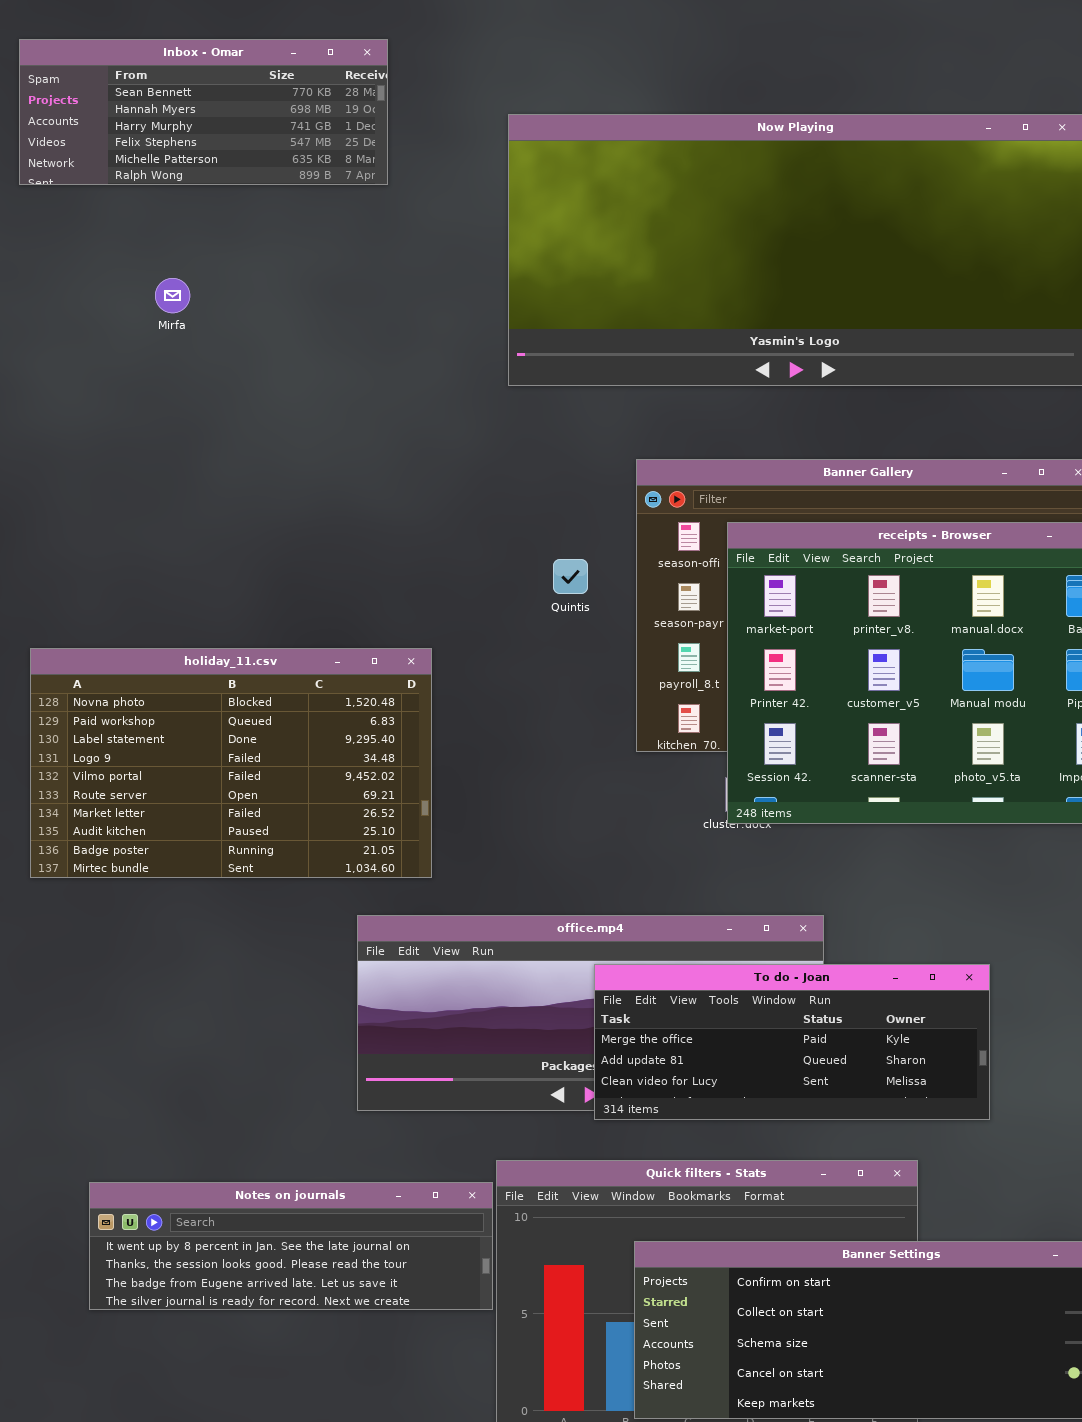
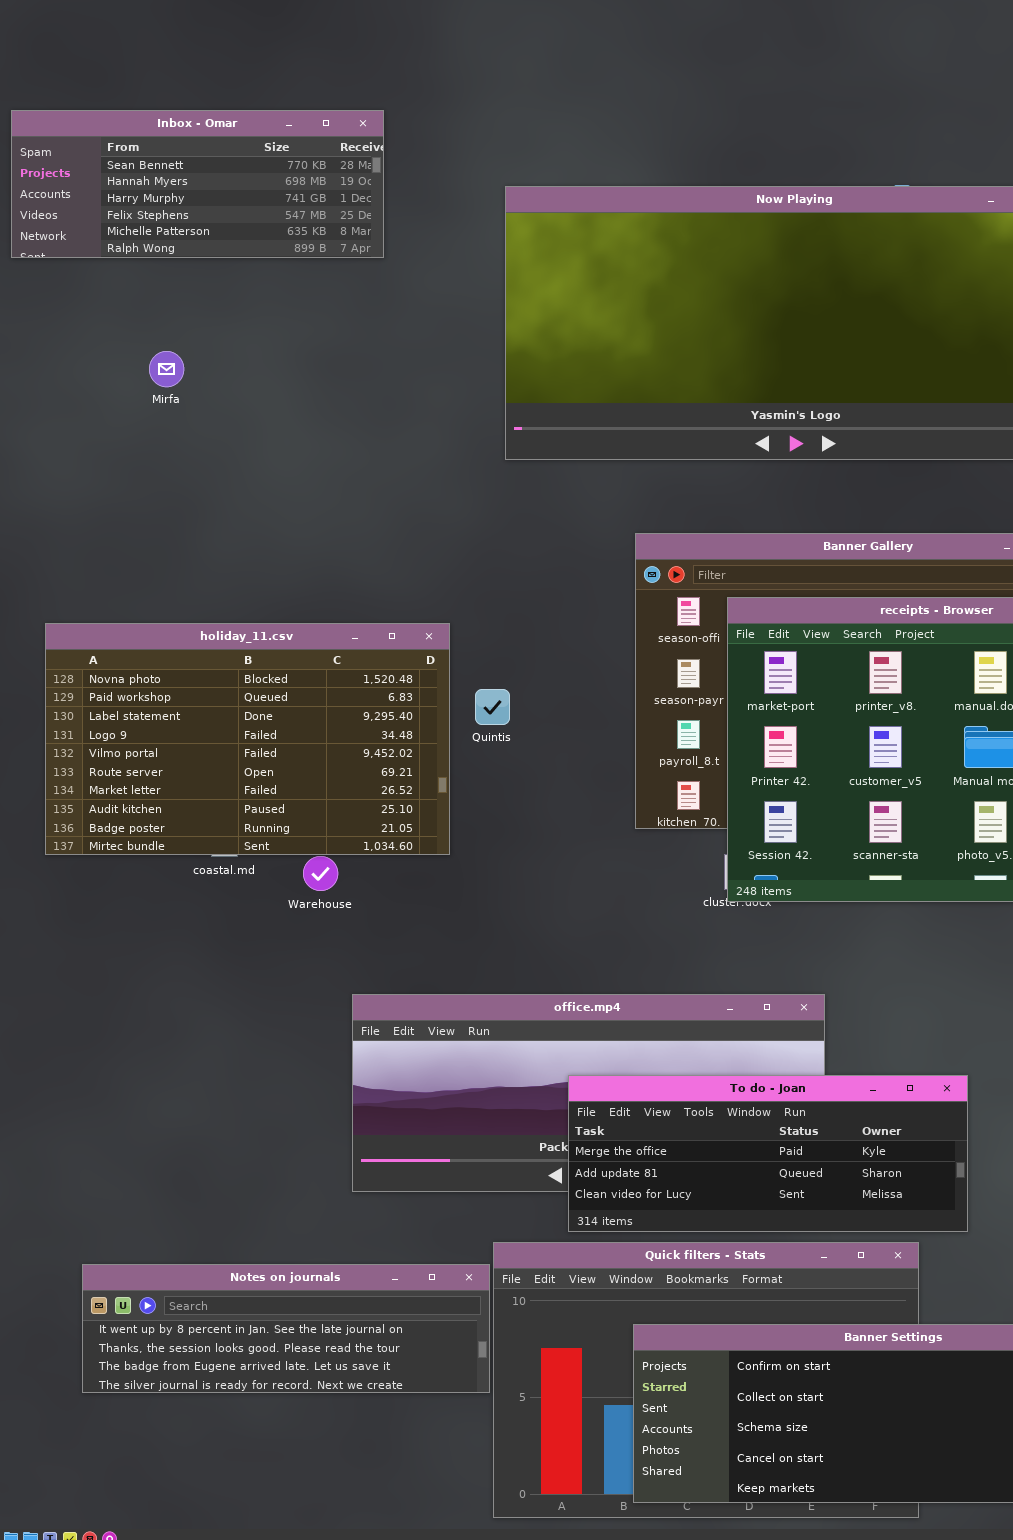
Quintis: [553,559,588,594] -> [475,689,510,725], moved
holiday_11.csv: [30,648,432,878] -> [45,623,450,855], moved
To do - Joan: [594,964,990,1120] -> [568,1075,968,1232], moved

